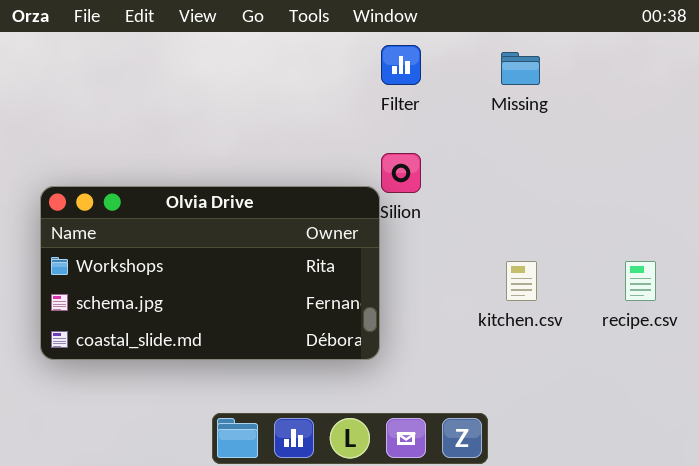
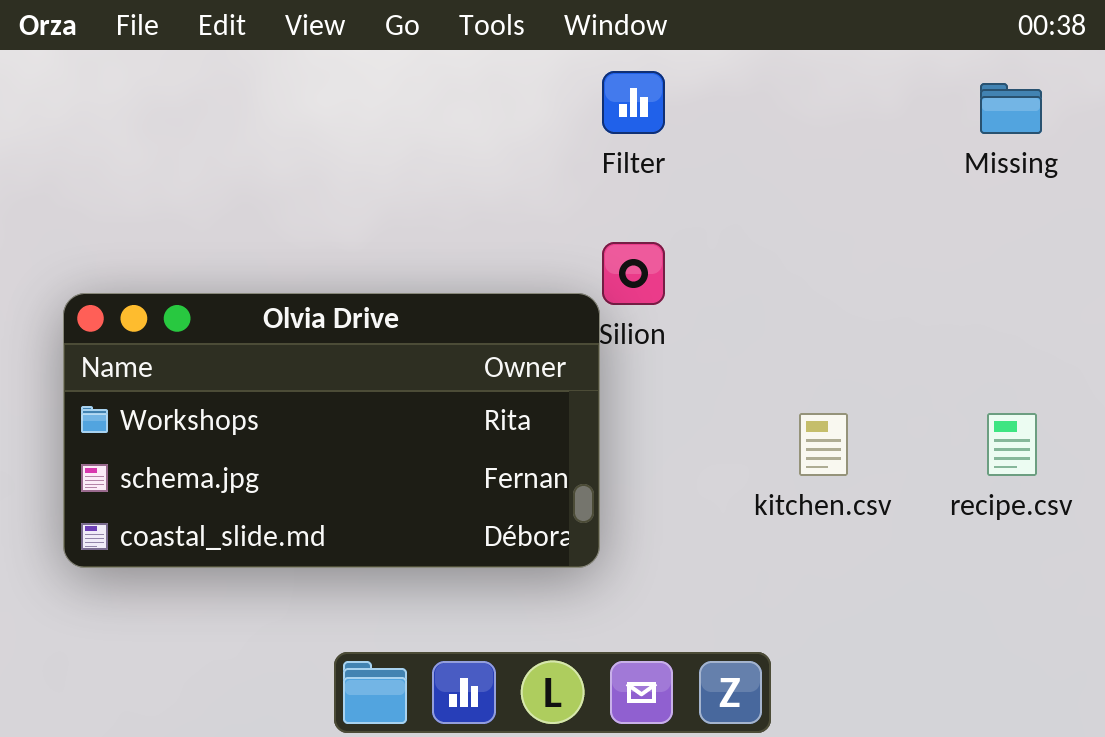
Missing: [501,52,540,85] -> [980,83,1042,134], moved

